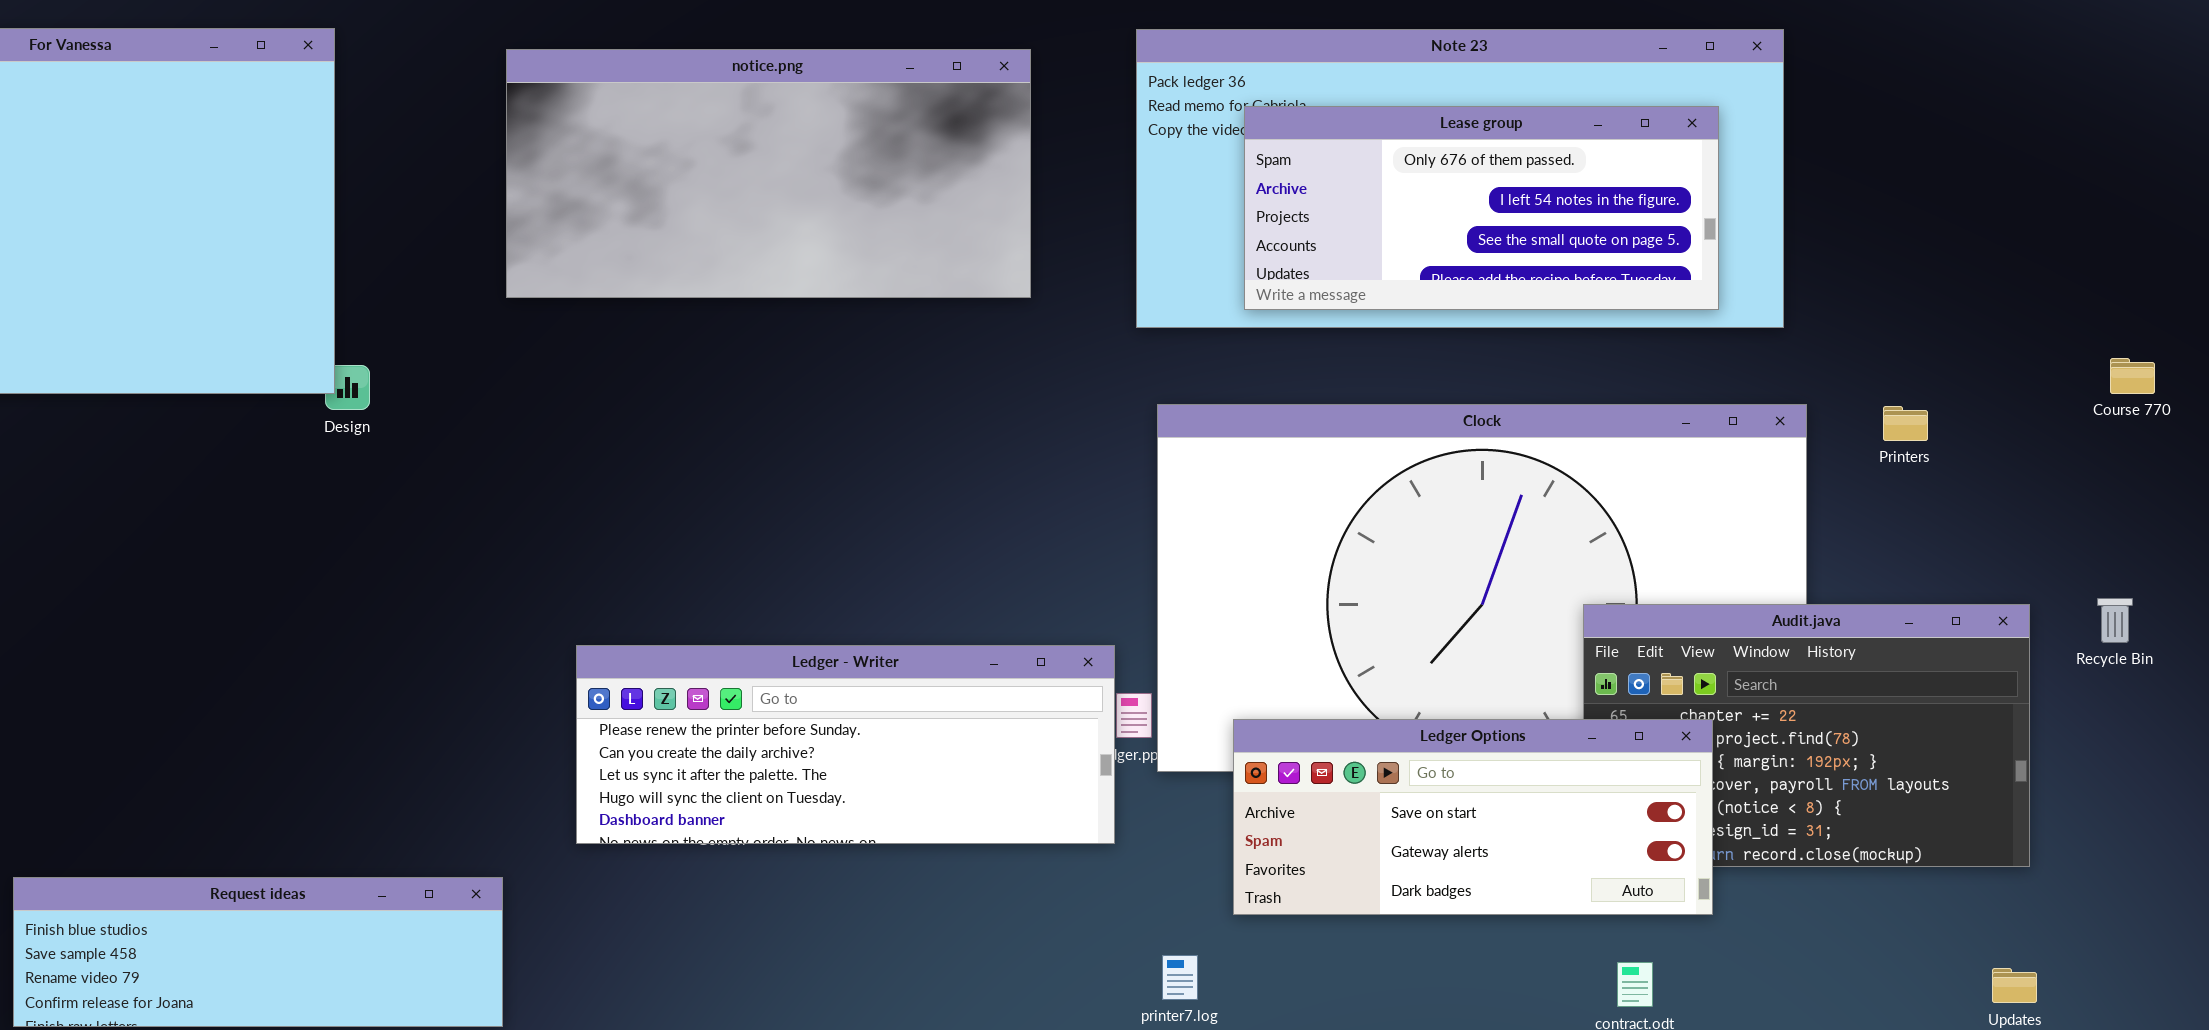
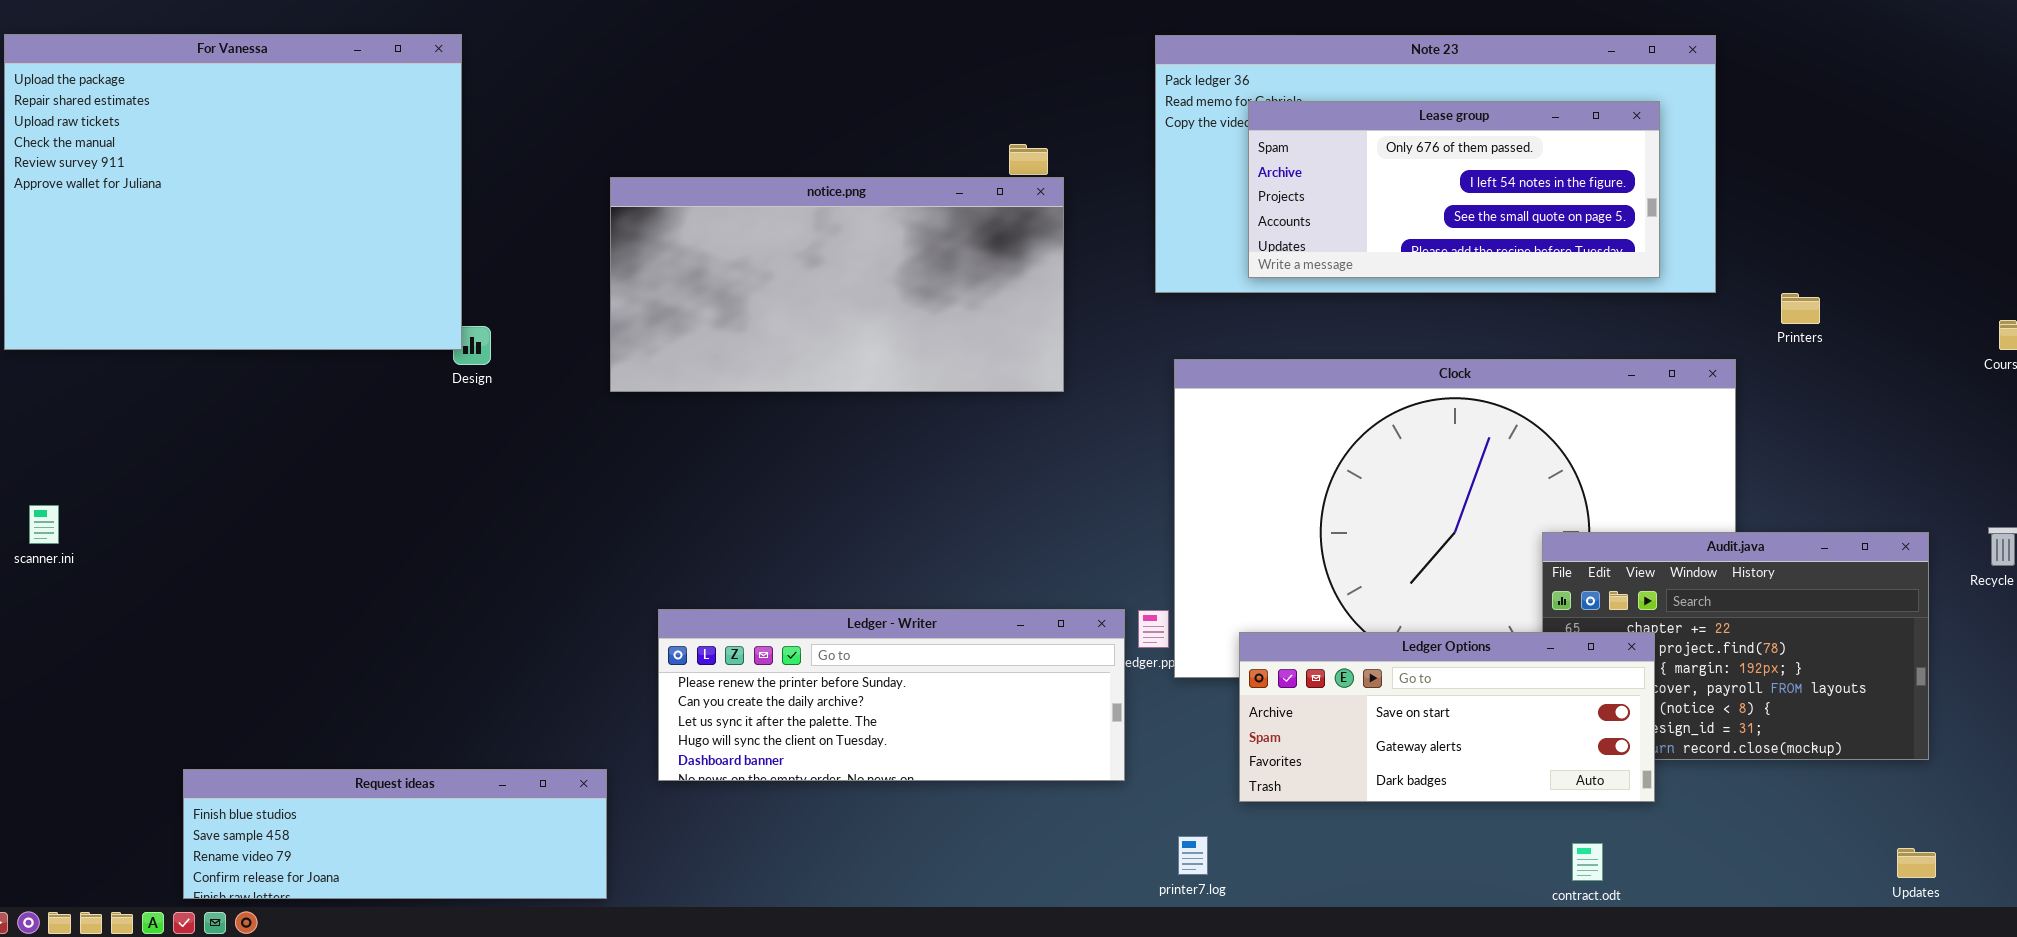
notice.png: [506,49,1031,298] -> [610,177,1064,392], moved
Printers: [1883,406,1928,441] -> [1781,293,1820,324], moved
Ledger - Writer: [576,645,1115,844] -> [658,609,1125,781], moved

